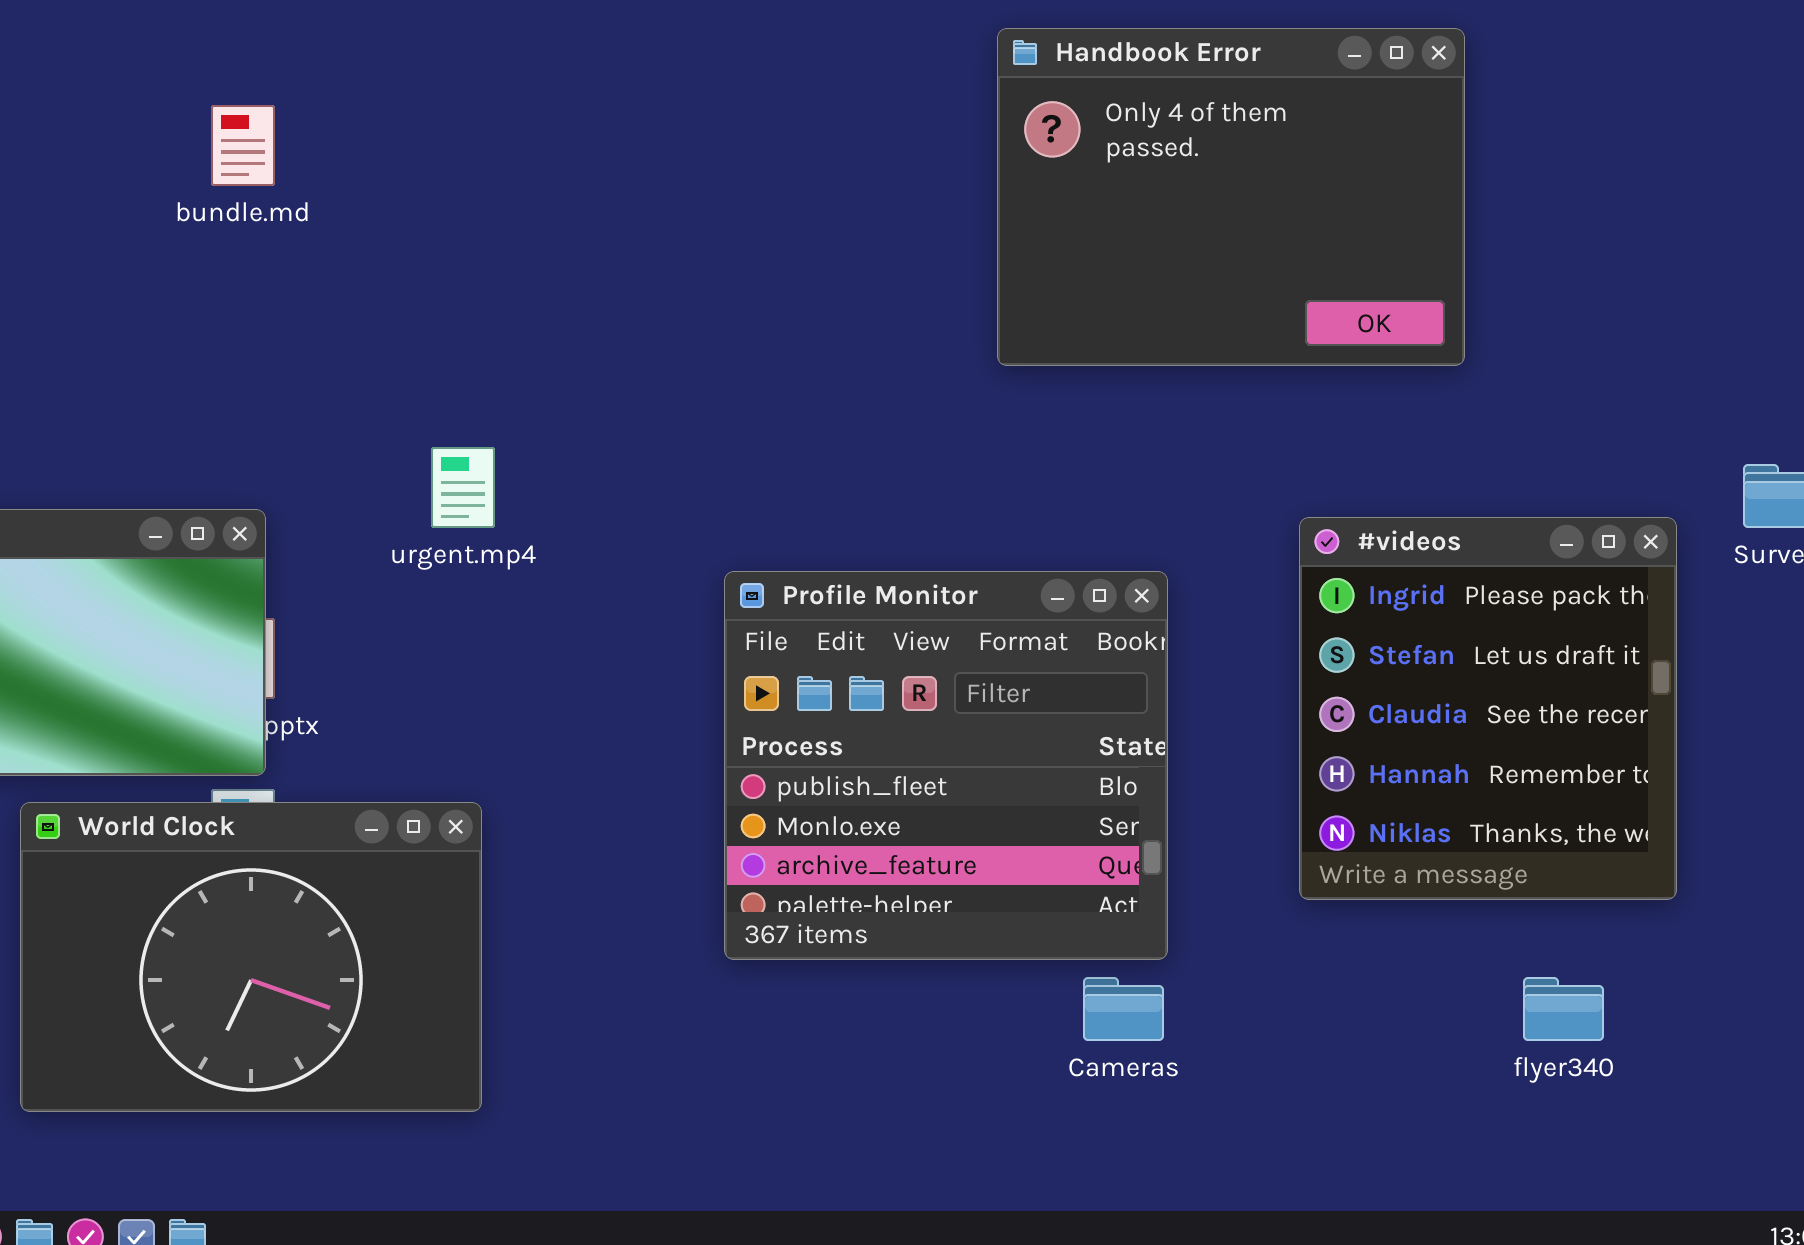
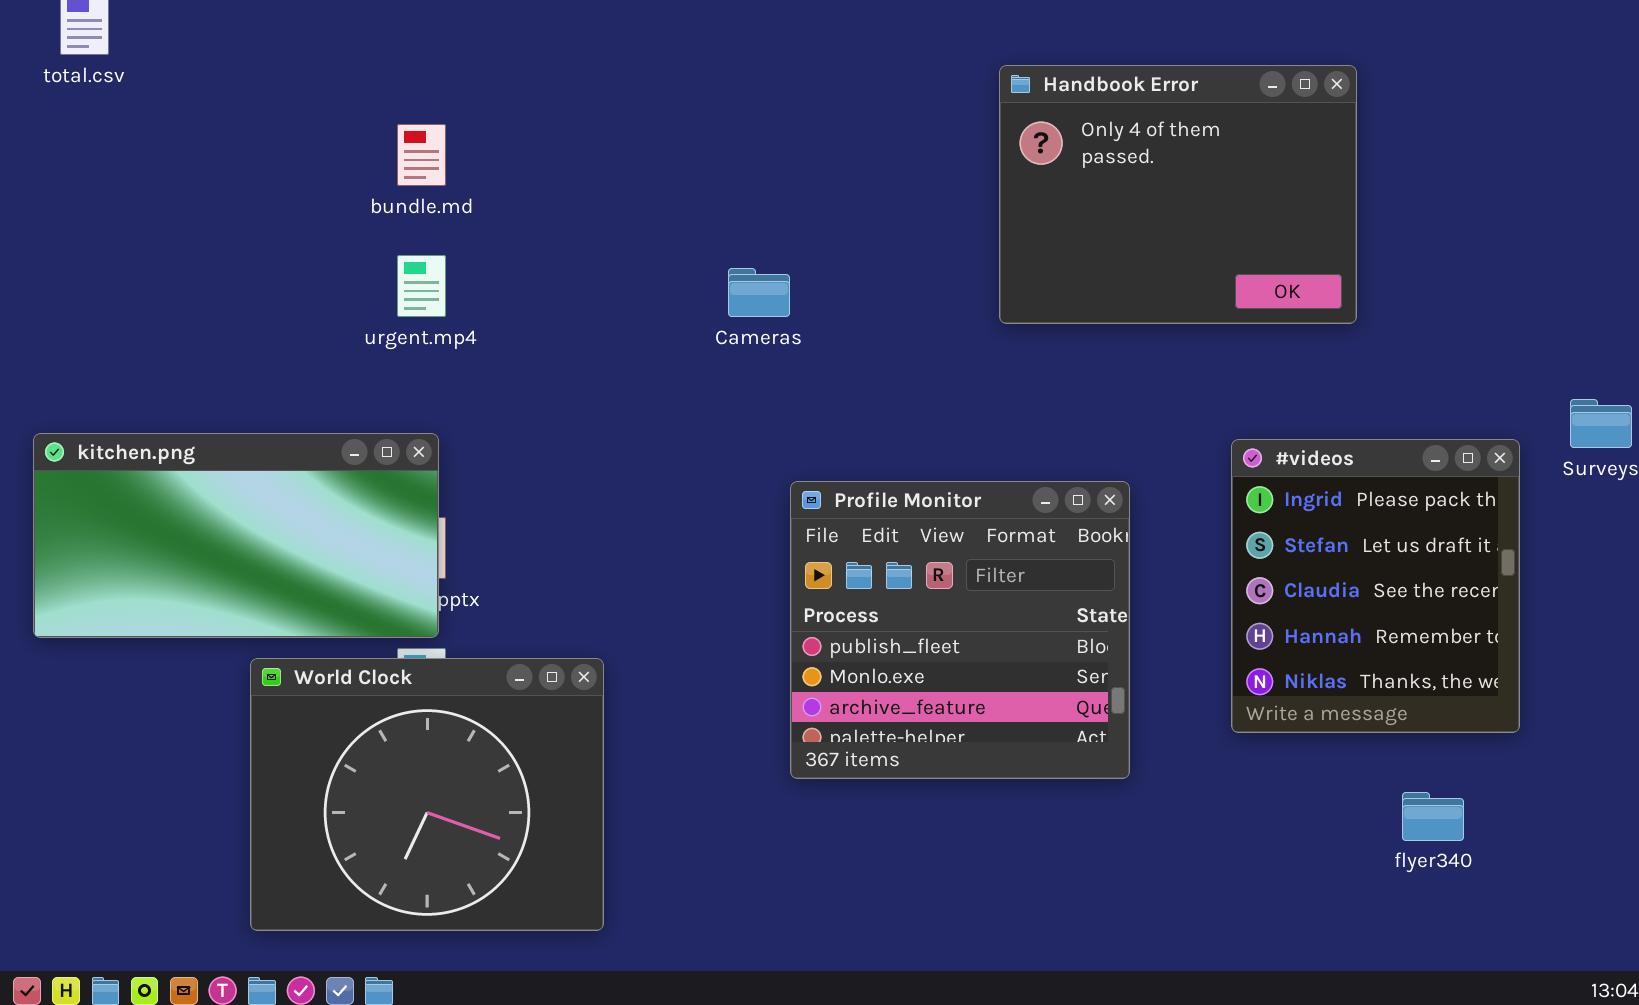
urgent.mp4: [431,447,495,528] -> [397,255,446,317], moved
World Clock: [20,802,482,1112] -> [250,658,604,931], resized
Cameras: [1083,977,1164,1041] -> [728,268,790,317], moved

